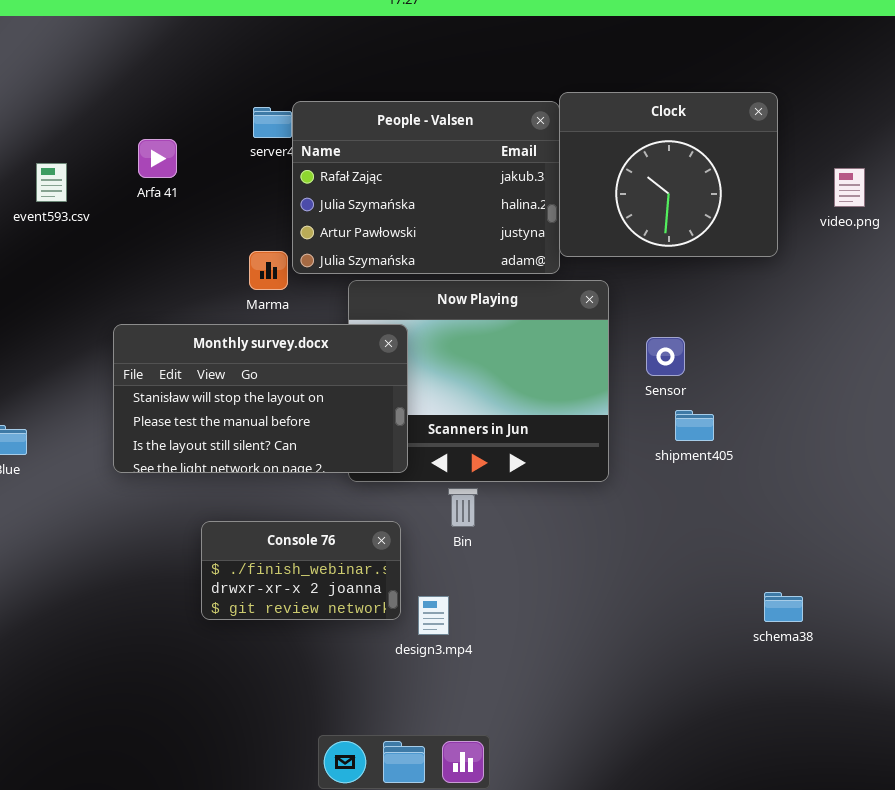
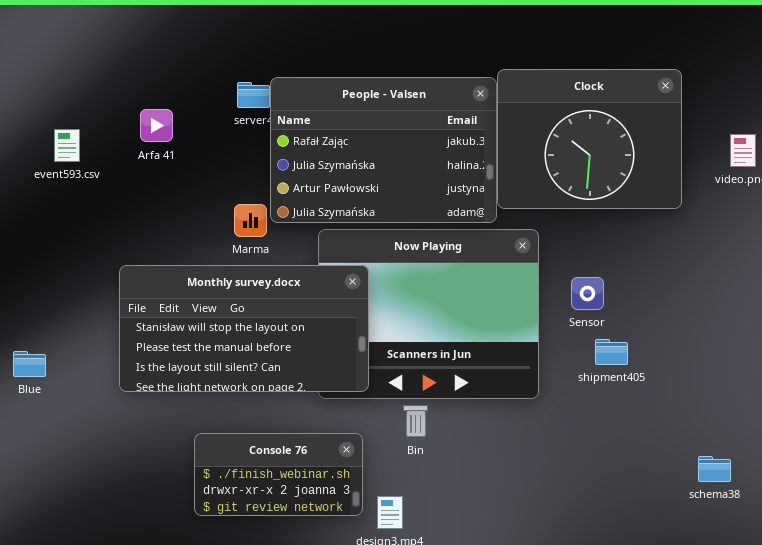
schema38: [764,592,803,622] -> [698,456,731,482], moved

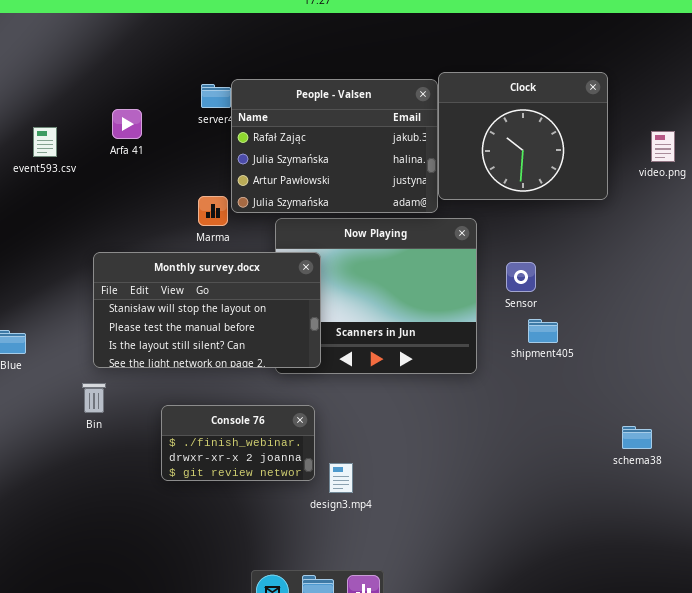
Bin: [403,405,428,437] -> [82,383,106,413], moved

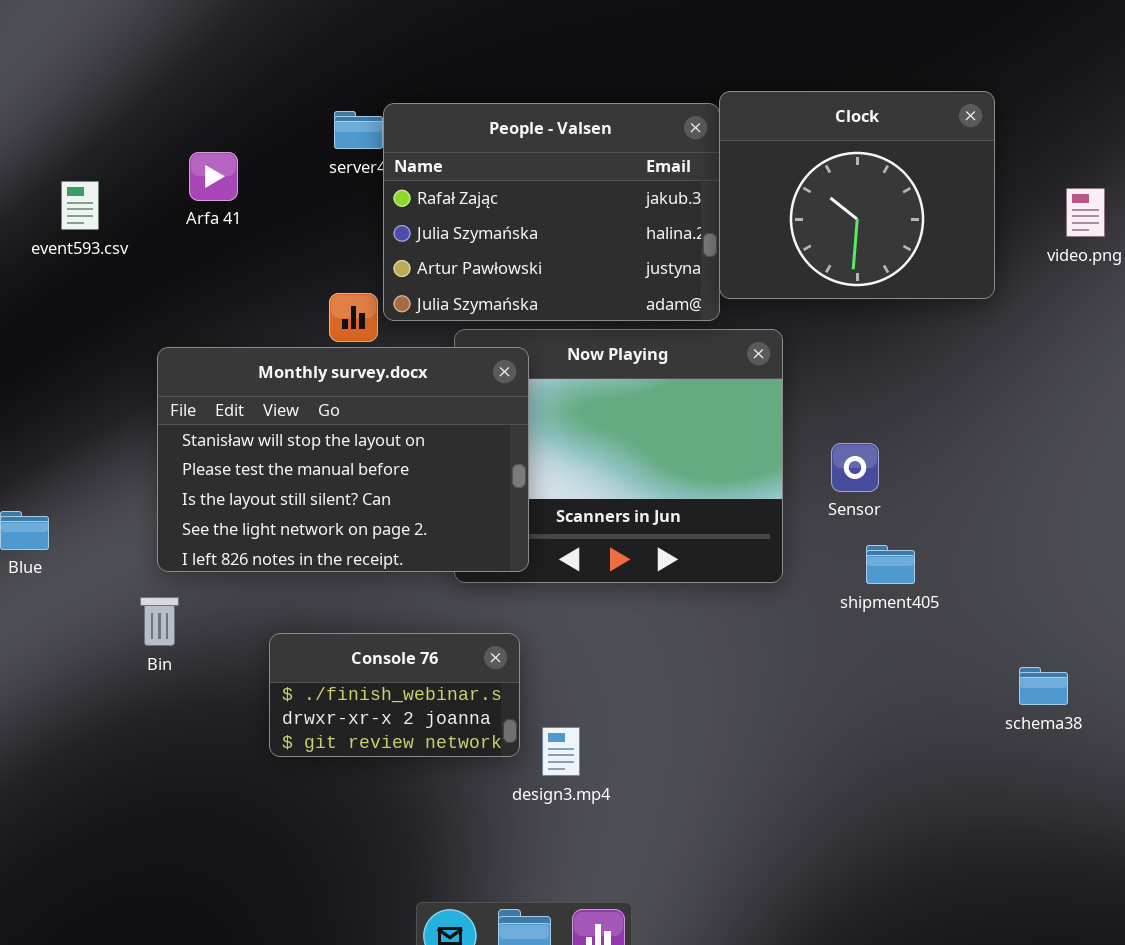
Monthly survey.docx: [93,252,321,368] -> [157,347,529,572], resized
Sensor: [506,262,536,292] -> [831,443,879,492], moved
shipment405: [528,319,558,343] -> [866,545,915,584], moved

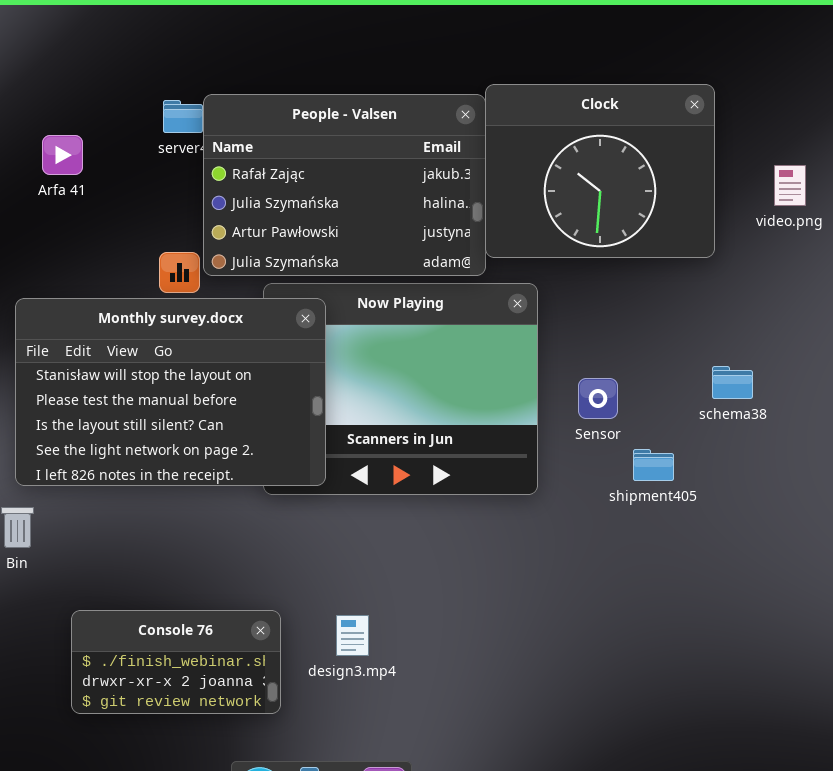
shipment405: [866,545,915,584] -> [633,449,674,481], moved
Console 76: [269,633,520,757] -> [71,610,281,714], moved
schema38: [1019,667,1068,705] -> [712,366,753,399], moved

